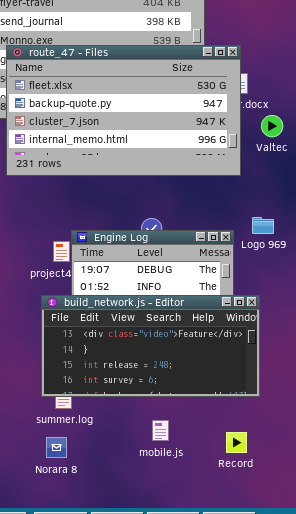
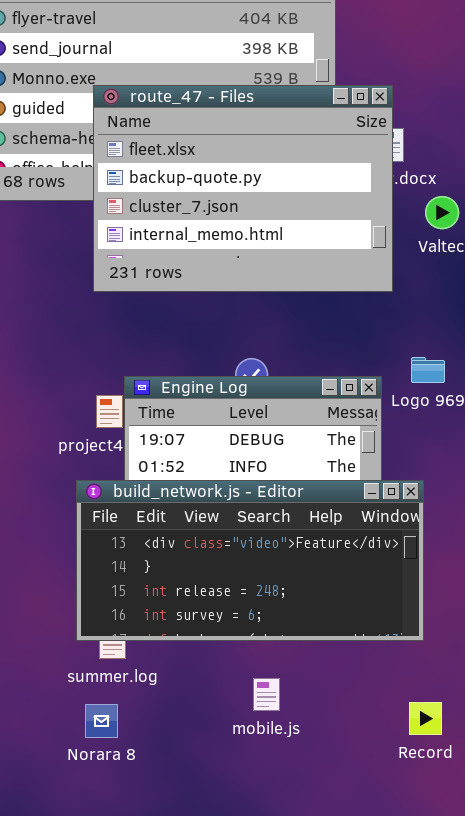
route_47 - Files: [6,45,241,176] -> [93,85,393,292], resized
Record: [226,432,247,453] -> [409,702,442,735], moved

